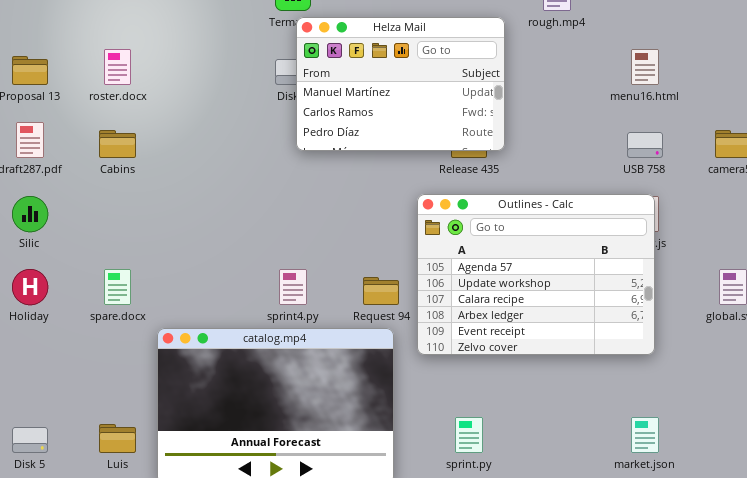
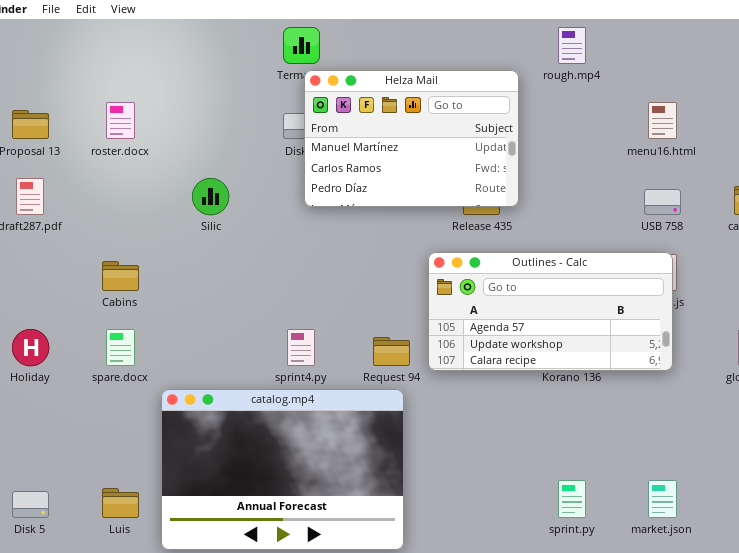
Cabins: [99,130,136,158] -> [102,261,139,291], moved
Outlines - Calc: [417,194,655,355] -> [428,252,673,371], resized
Silic: [12,196,48,232] -> [192,178,229,215], moved
sprint.py: [455,417,483,453] -> [558,480,586,518], moved

